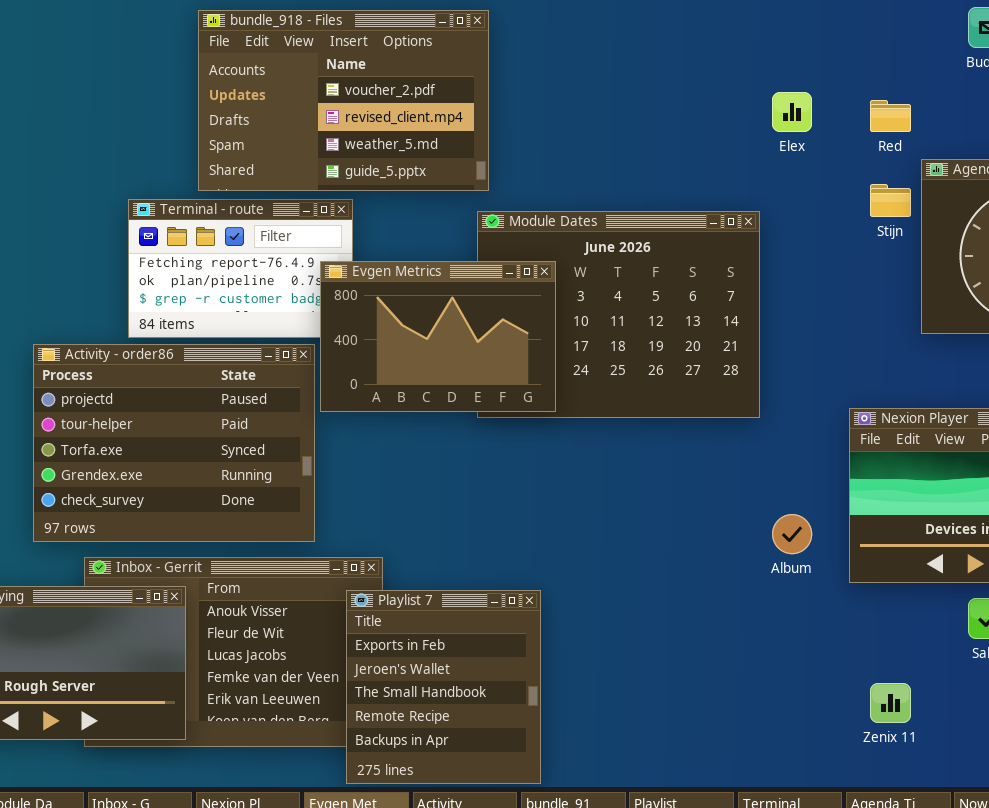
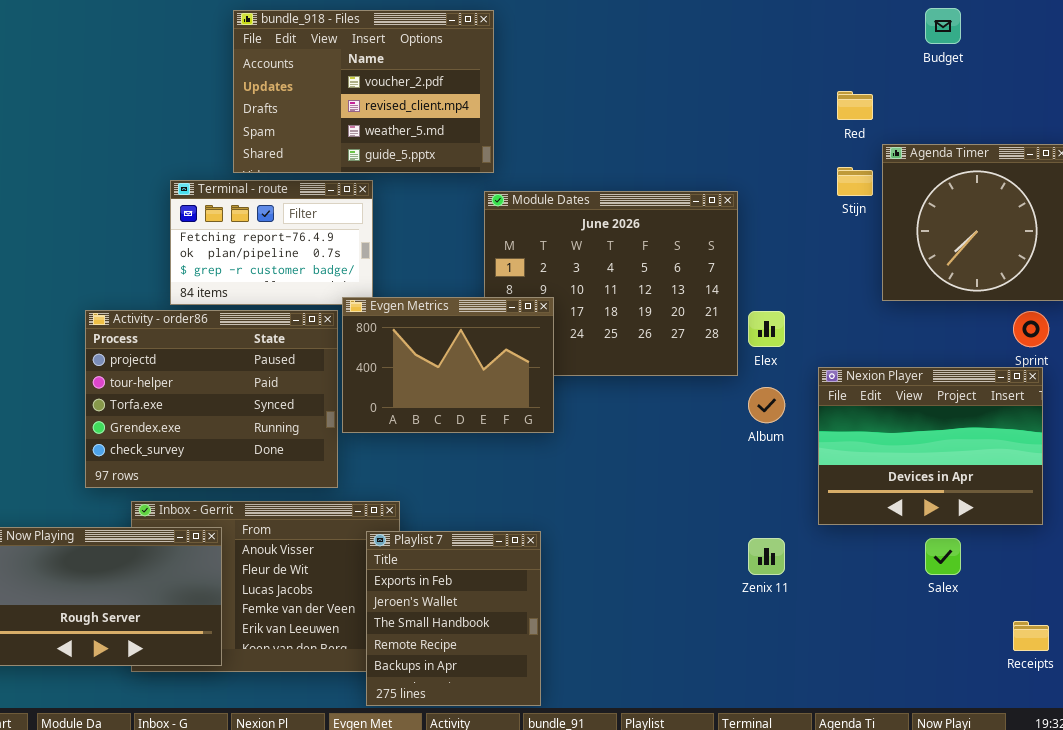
Elex: [772,92,812,132] -> [748,311,785,347], moved
Evgen Metrics: [320,261,556,412] -> [342,297,554,433], moved
Album: [772,514,812,554] -> [748,387,785,423], moved
Zenix 11: [870,683,911,723] -> [748,538,785,575], moved

